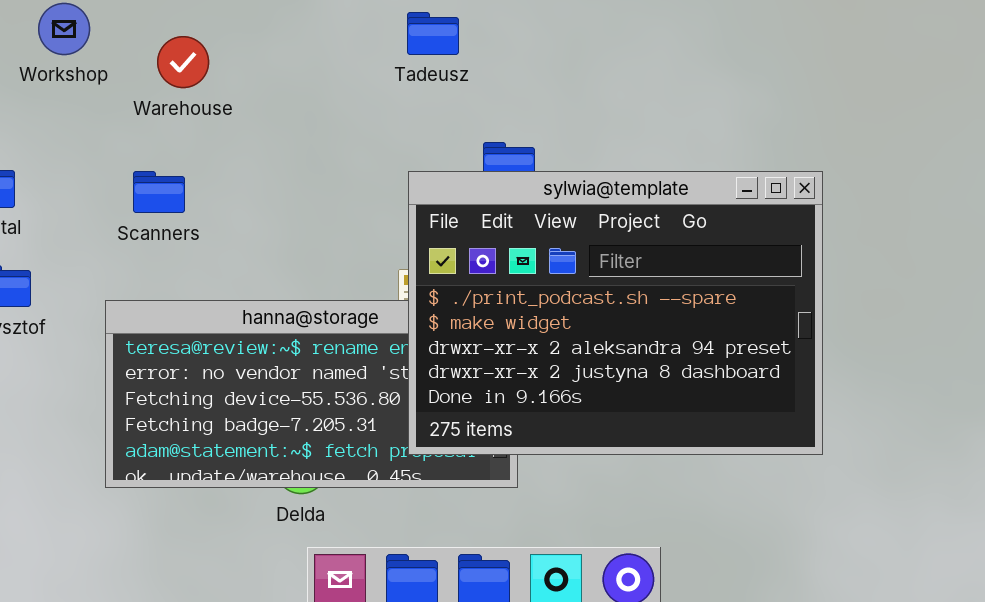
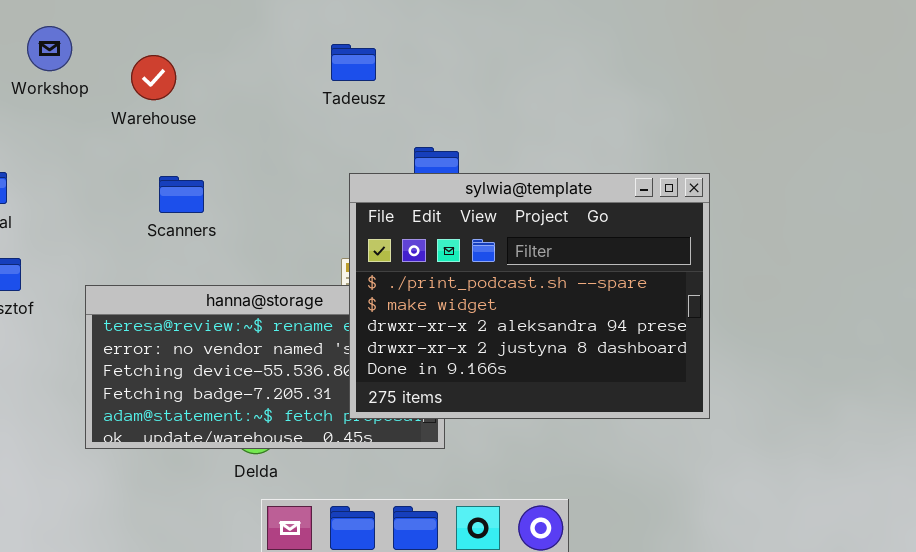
Tadeusz: [407,12,459,55] -> [331,44,376,81], moved
Scanners: [133,171,185,213] -> [159,176,204,213], moved

